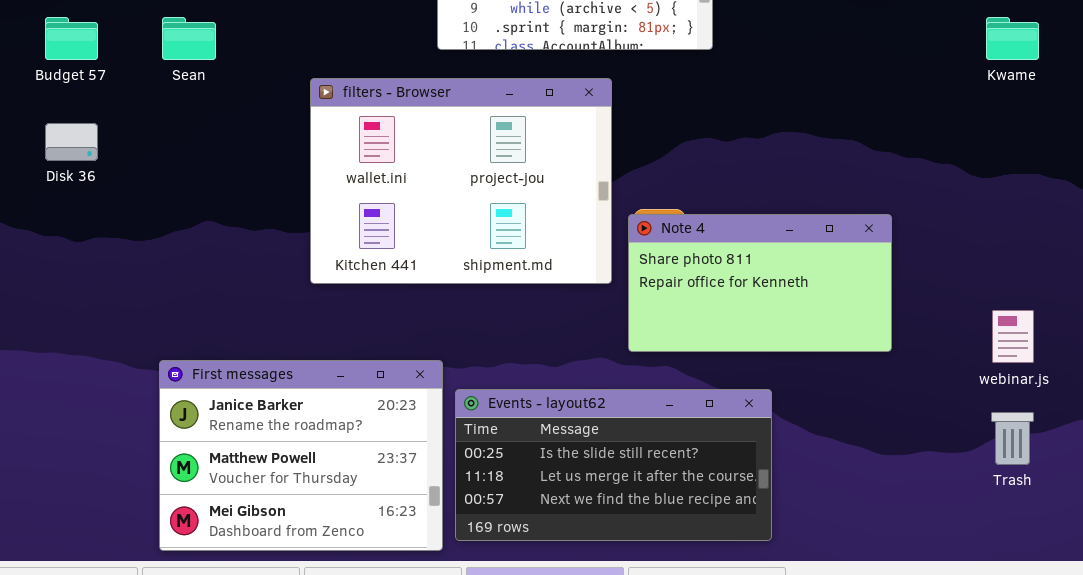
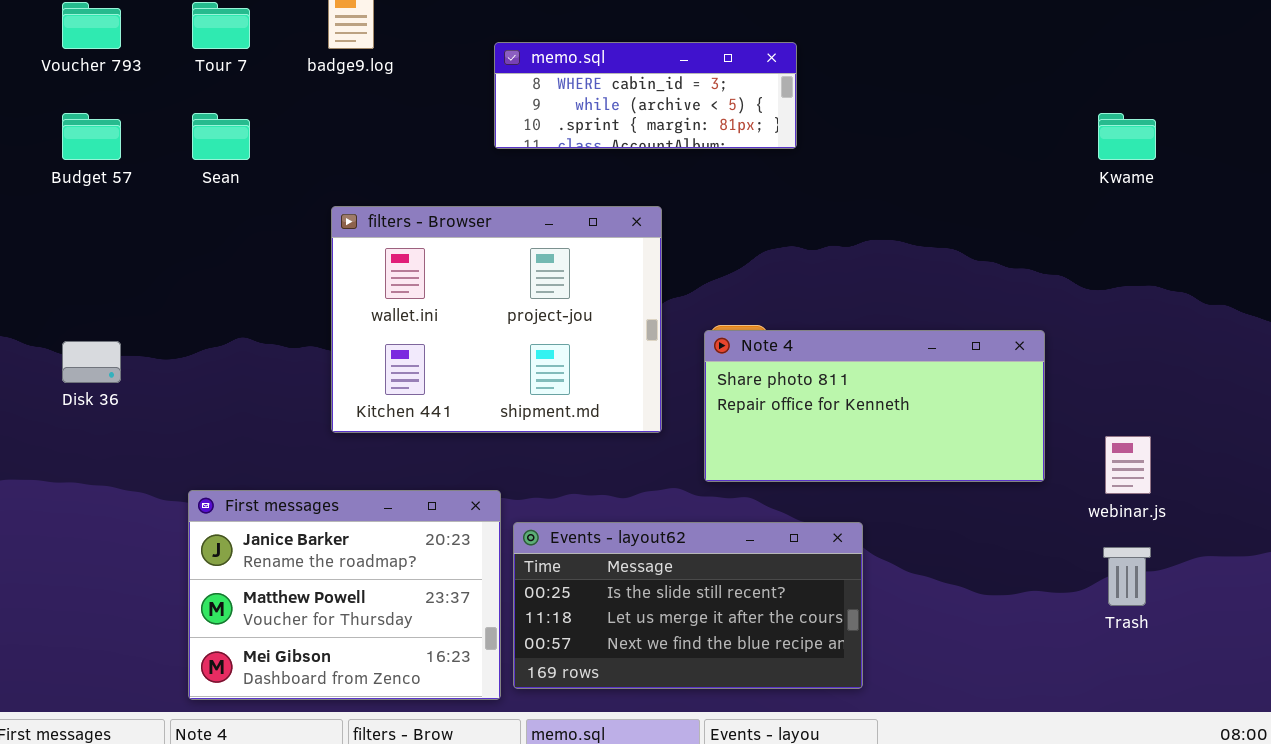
filters - Browser: [310,78,612,284] -> [331,206,662,433], moved
Disk 36: [45,123,98,161] -> [62,341,121,383], moved
Note 4: [628,214,892,352] -> [704,330,1045,482], resized

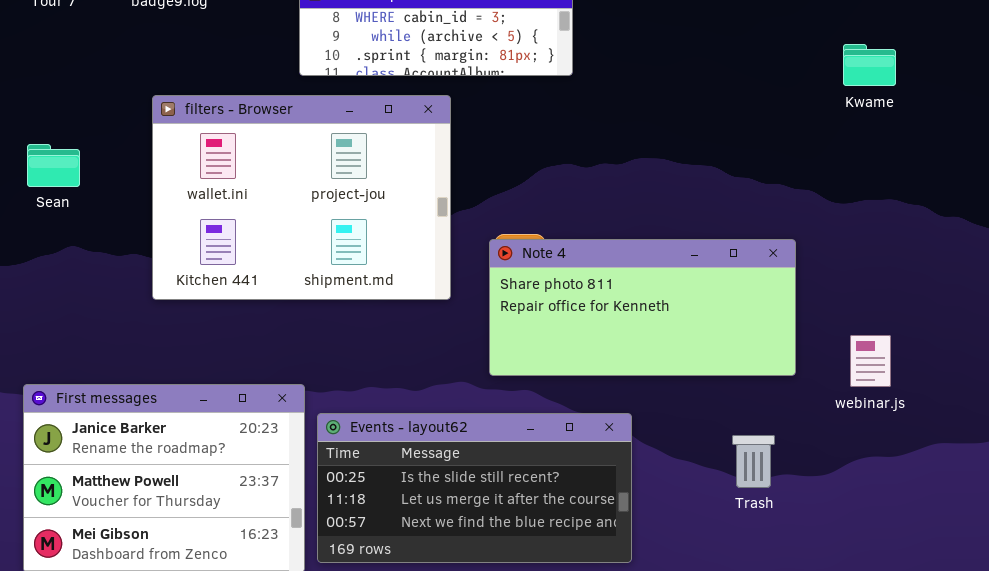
Sean: [192,113,250,160] -> [27,144,80,187], moved
filters - Browser: [331,206,662,433] -> [152,95,451,300], moved
Trash: [1103,547,1151,606] -> [732,435,775,488], moved

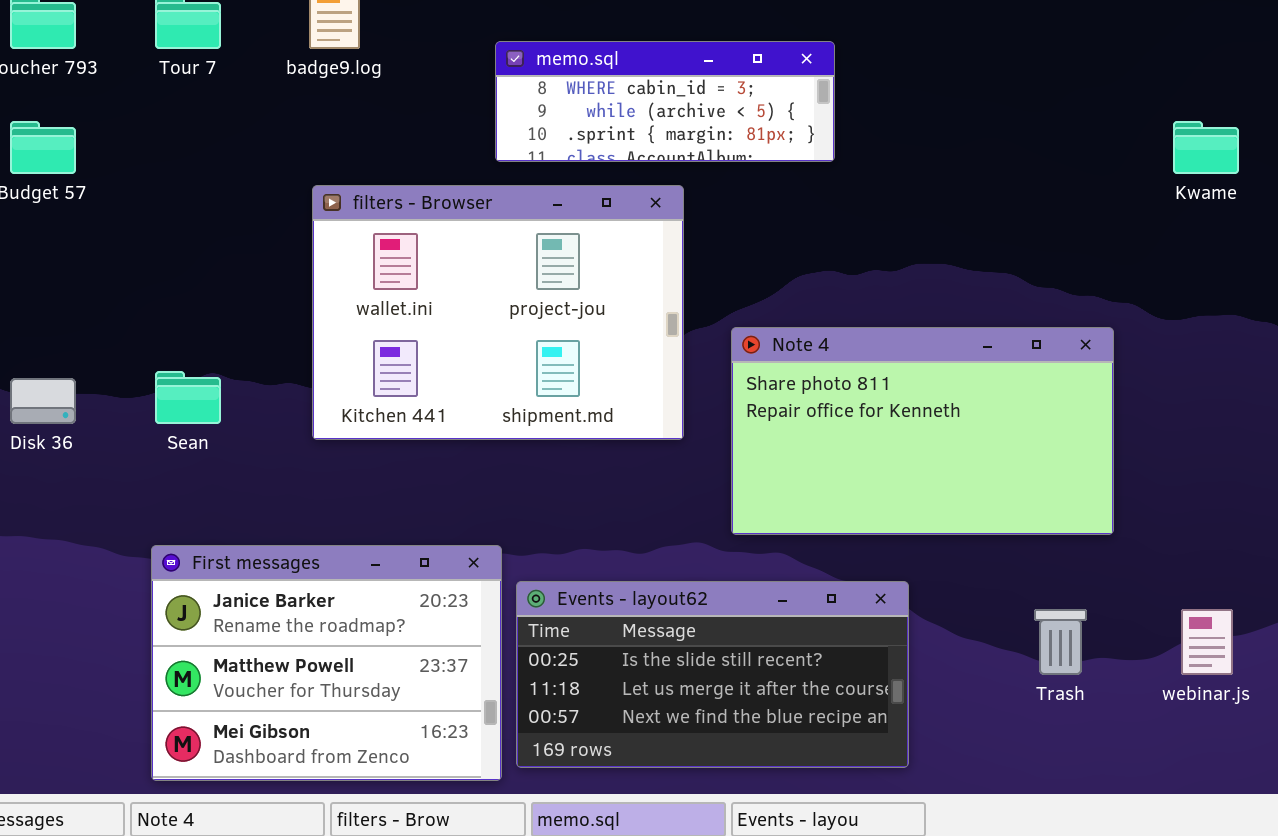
Sean: [27,144,80,187] -> [155,371,221,424], moved
Note 4: [489,239,796,376] -> [731,327,1114,535], resized
webinar.js: [850,335,891,387] -> [1181,609,1233,675], moved

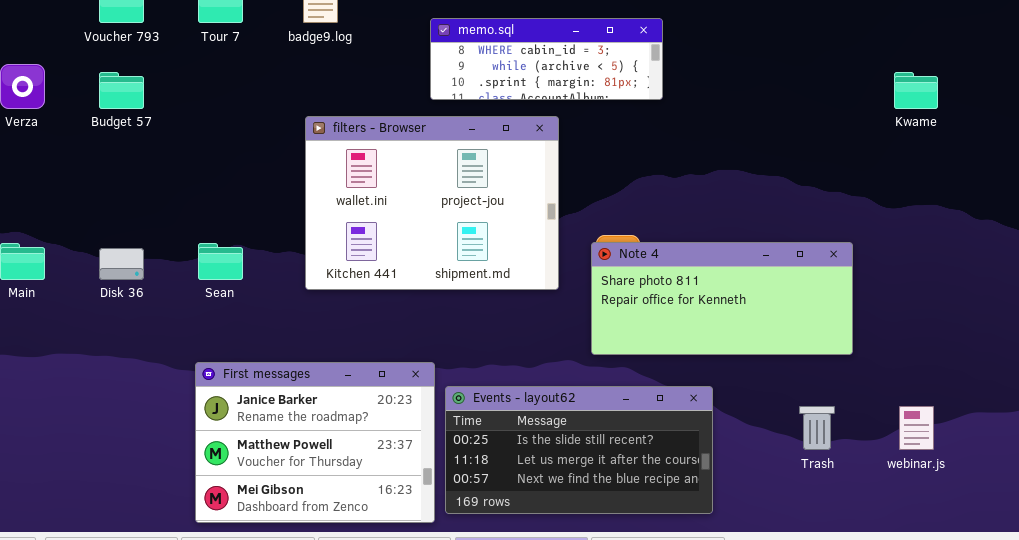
Note 4: [731,327,1114,535] -> [591,242,853,355], resized

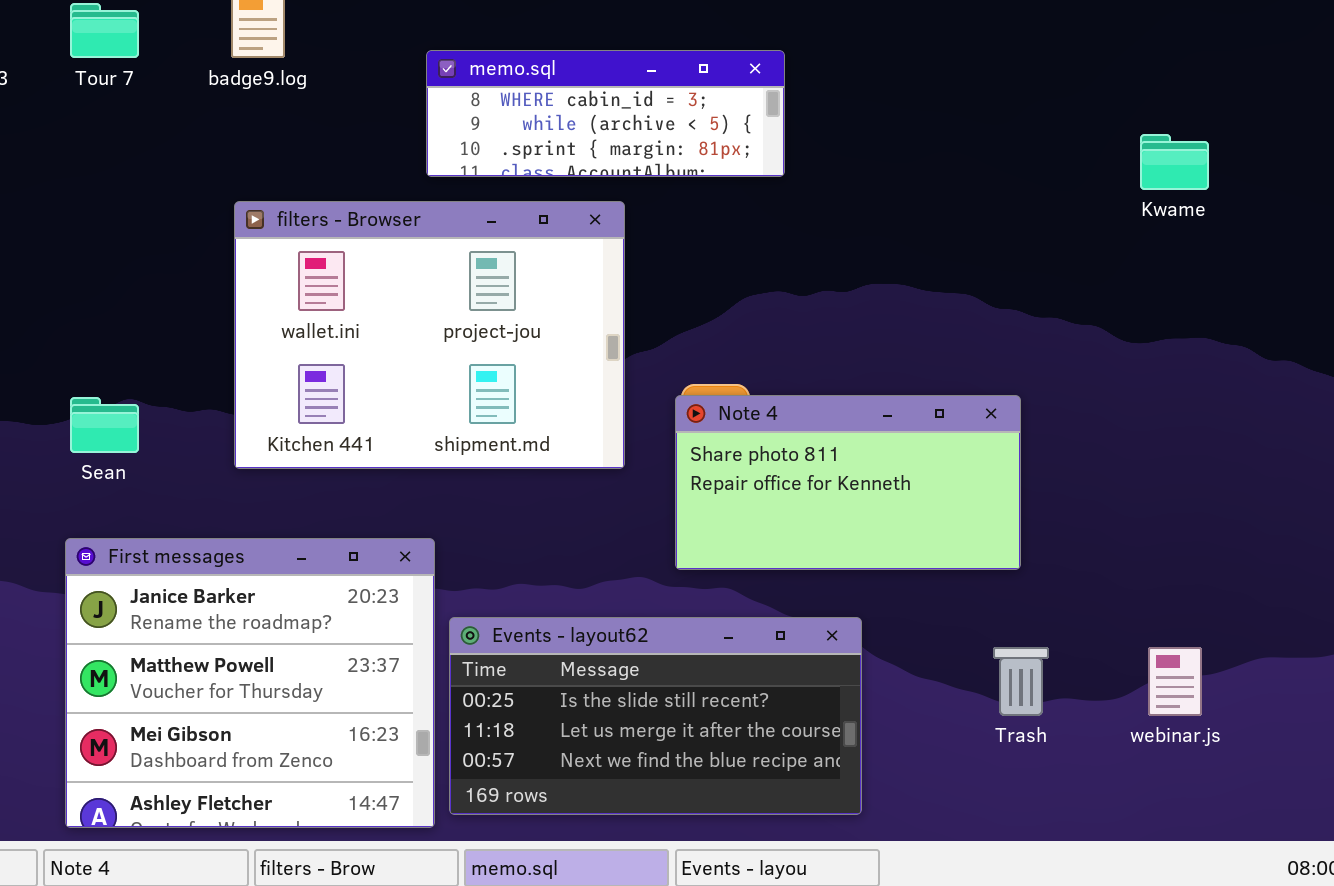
Note 4: [591,242,853,355] -> [675,395,1021,570], resized
First messages: [195,362,435,523] -> [65,538,435,828], resized

